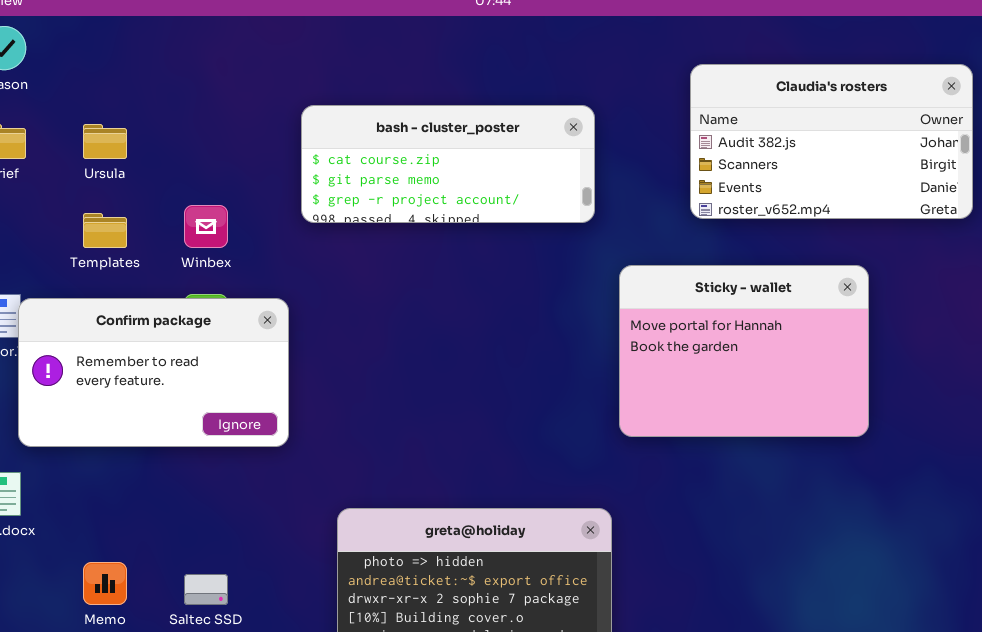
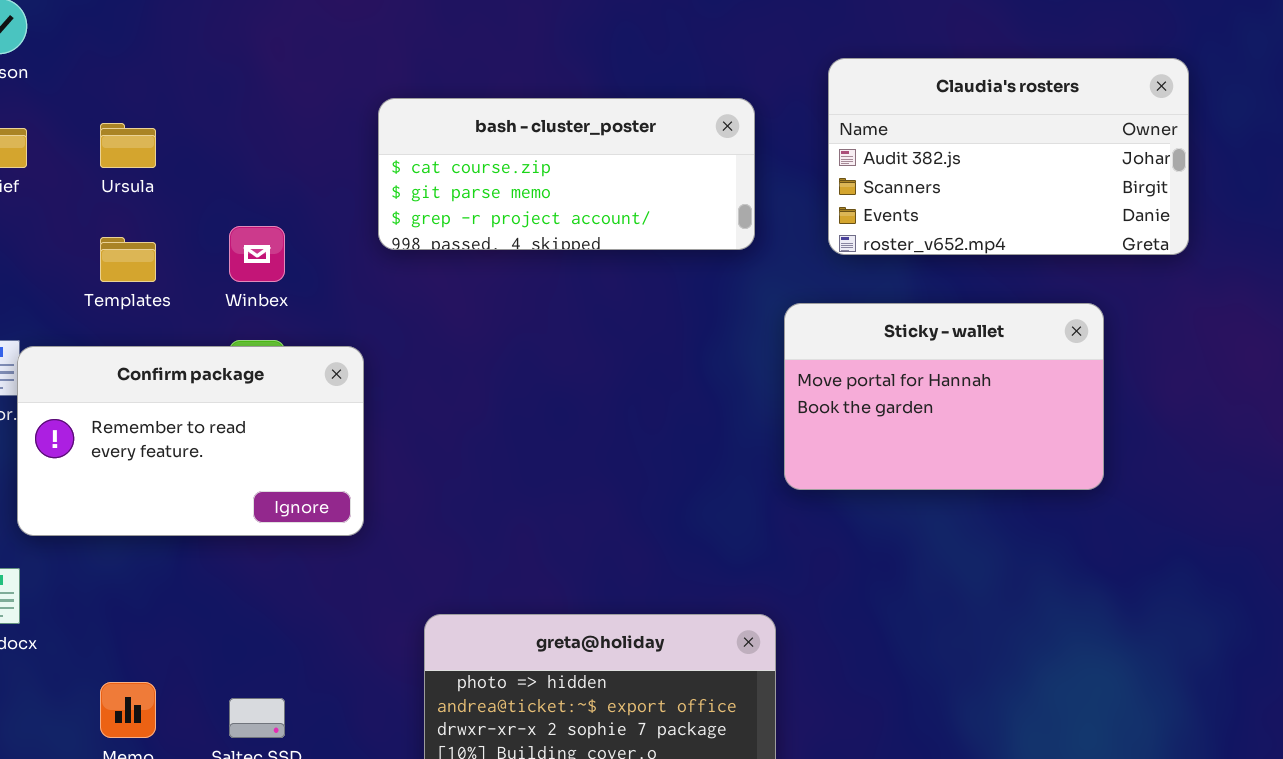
Claudia's rosters: [690,64,973,219] -> [828,58,1189,255], moved
Sticky - wallet: [619,265,869,437] -> [784,303,1104,490], resized

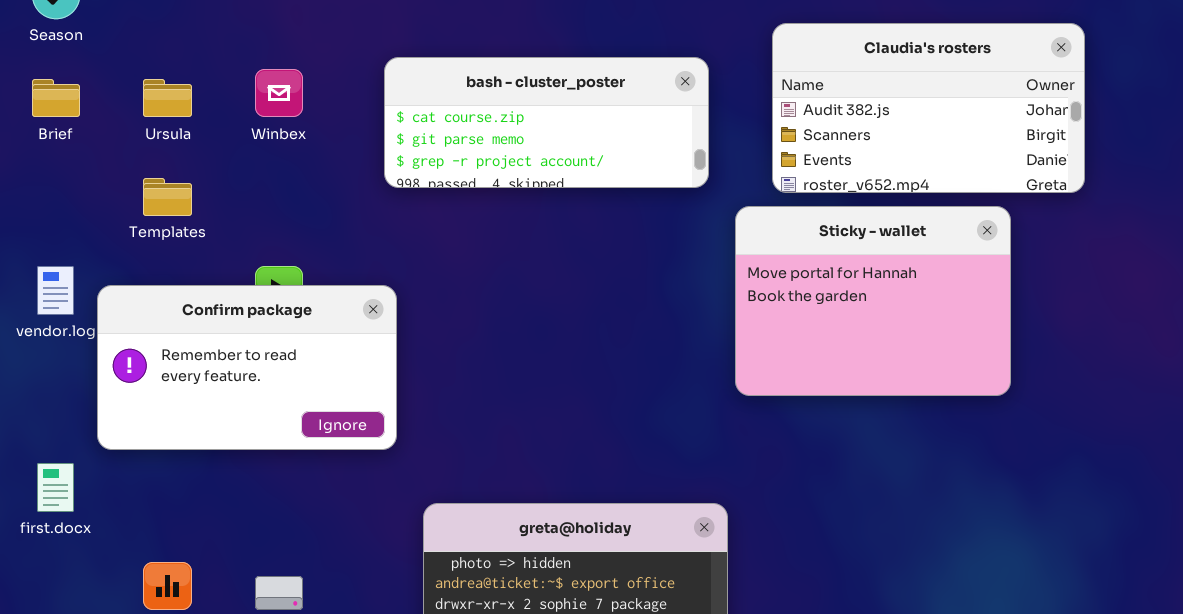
Winbex: [229,226,285,282] -> [255,69,303,117], moved
Sticky - wallet: [784,303,1104,490] -> [735,206,1011,396], resized
Confirm package: [17,346,364,536] -> [97,285,397,450], moved

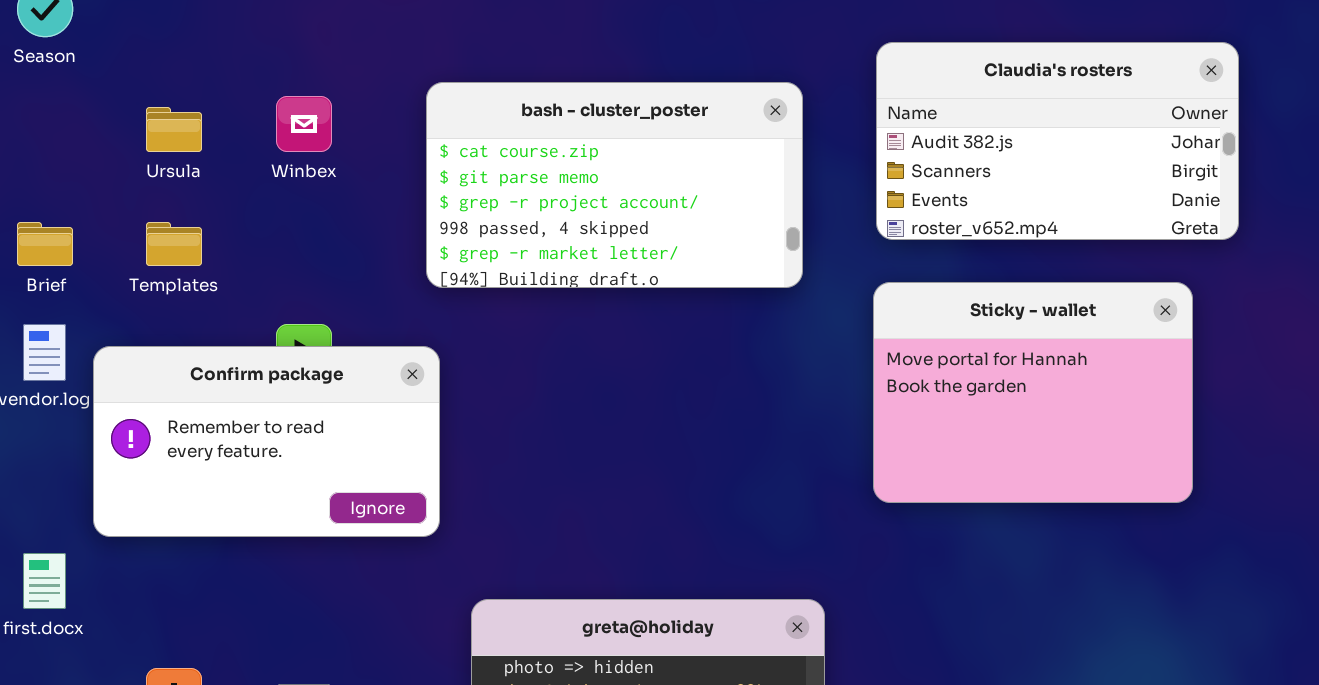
bash - cluster_poster: [384,57,709,188] -> [426,82,803,288], resized
Brief: [32,79,80,117] -> [17,222,73,266], moved
Sticky - wallet: [735,206,1011,396] -> [873,282,1193,503], moved

